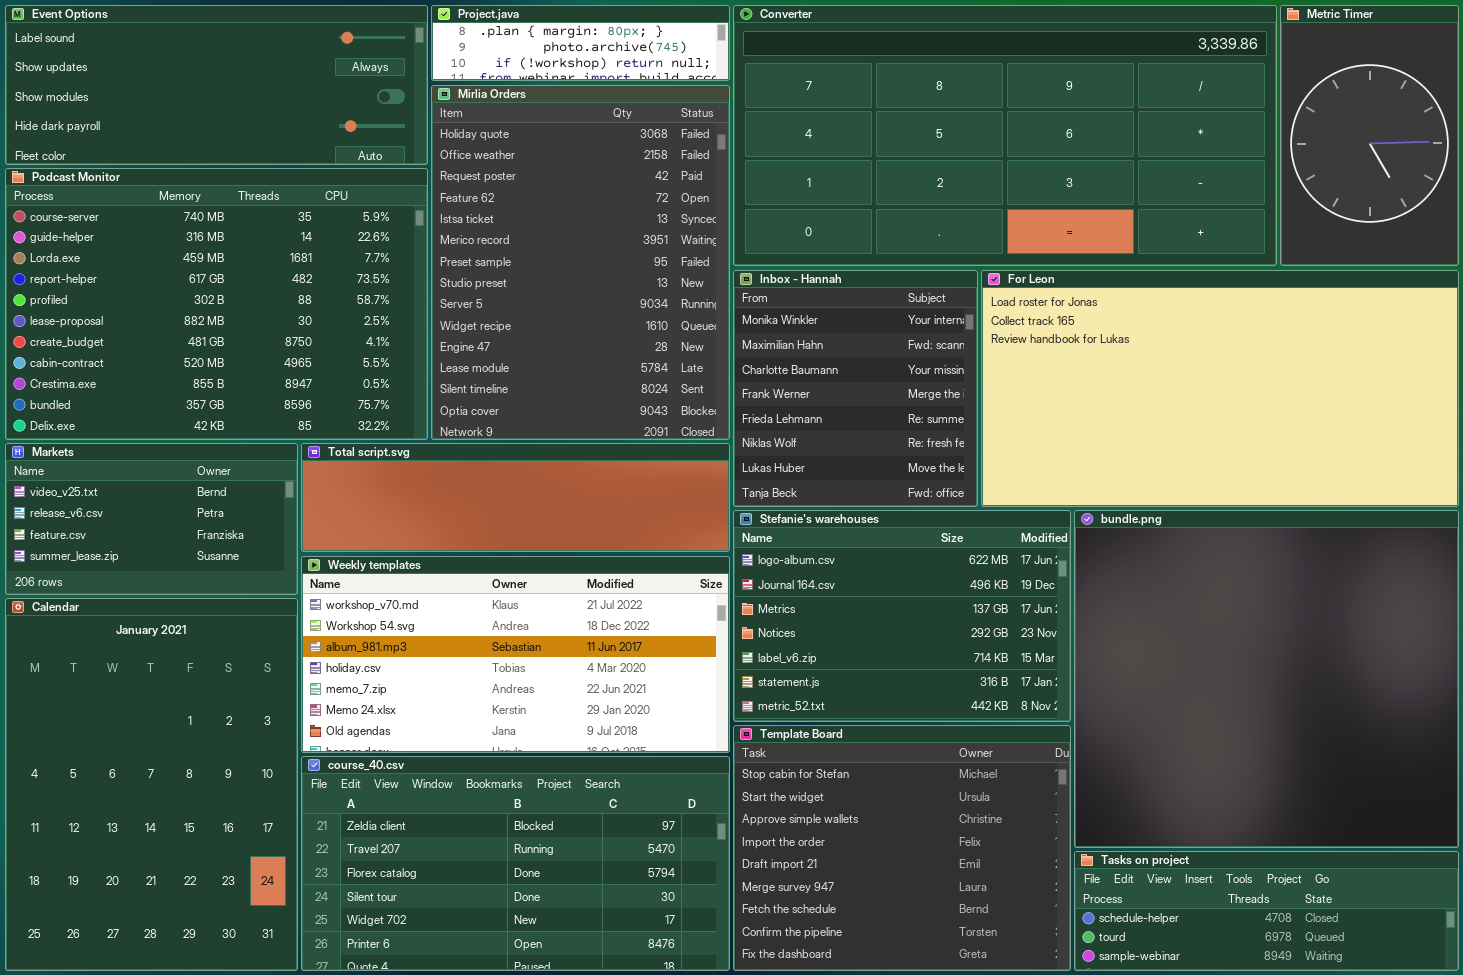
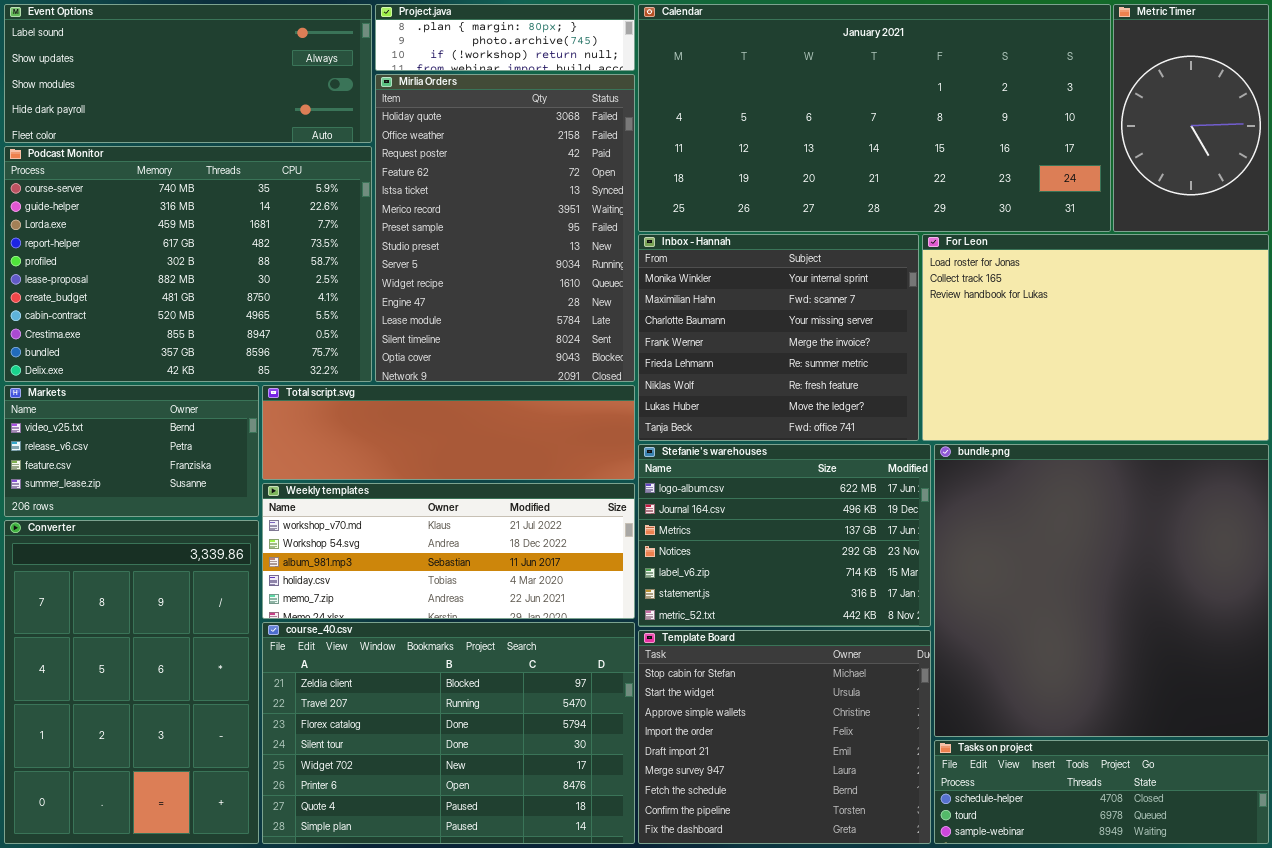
Converter: [733,5,1277,266] -> [4,520,259,844], moved, resized
Inbox - Hannah: [733,270,978,507] -> [638,234,919,441], resized
For Leon: [981,270,1459,507] -> [922,234,1269,441], resized
Weekly templates: [301,556,730,753] -> [262,483,635,619], resized
Calendar: [5,598,298,971] -> [638,4,1111,232], moved, resized
course_40.csv: [301,756,730,971] -> [262,622,635,844], resized

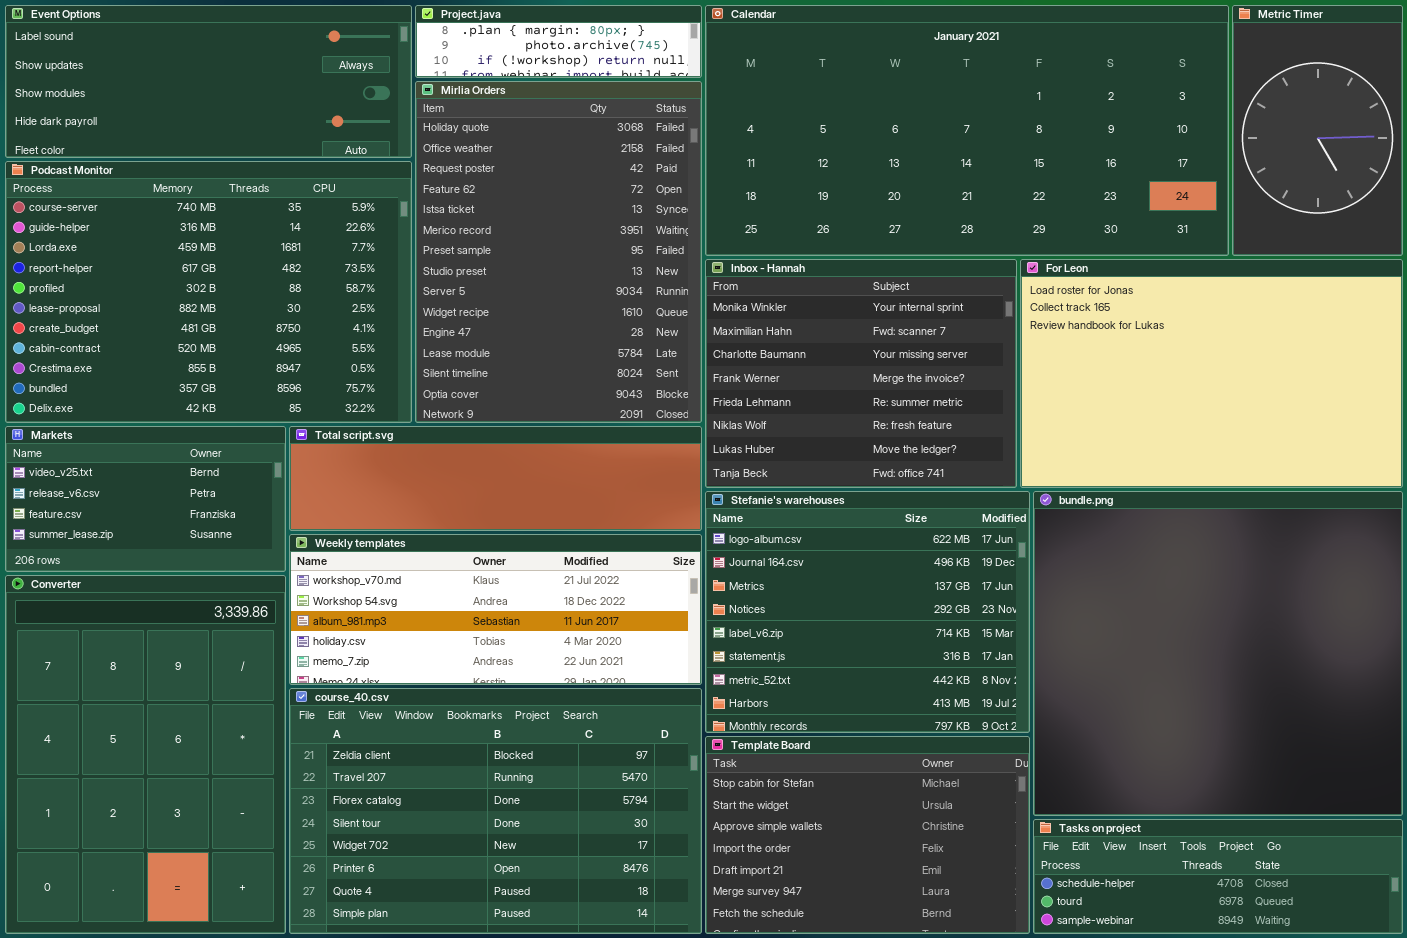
Stefanie's warehouses: [638,444,931,627] -> [705,491,1030,733], resized
Template Board: [638,630,931,844] -> [705,736,1030,934], resized

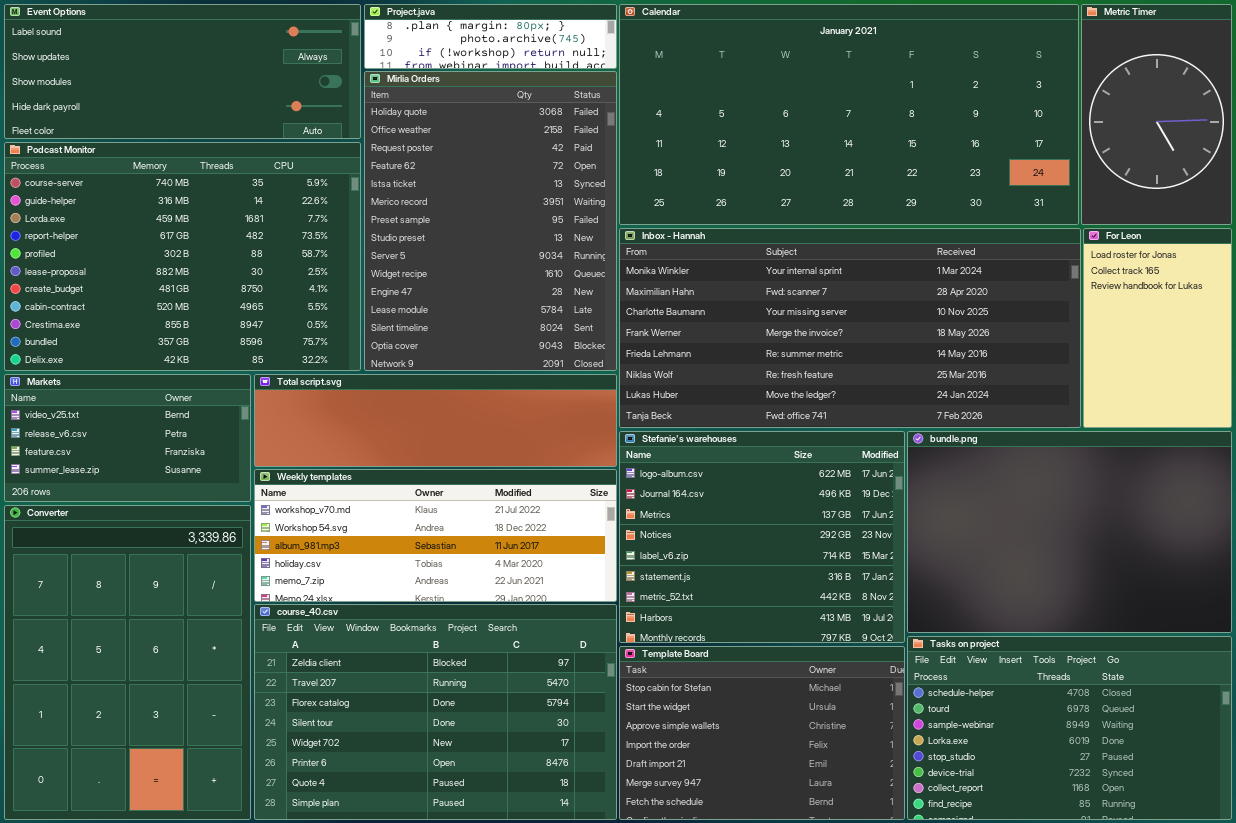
Inbox - Hannah: [705,259,1017,488] -> [619,228,1081,428], resized
For Leon: [1020,259,1403,488] -> [1083,228,1232,428], resized
bundle.png: [1033,491,1403,816] -> [907,431,1232,633], resized
Tasks on project: [1033,819,1403,934] -> [907,636,1232,820], resized

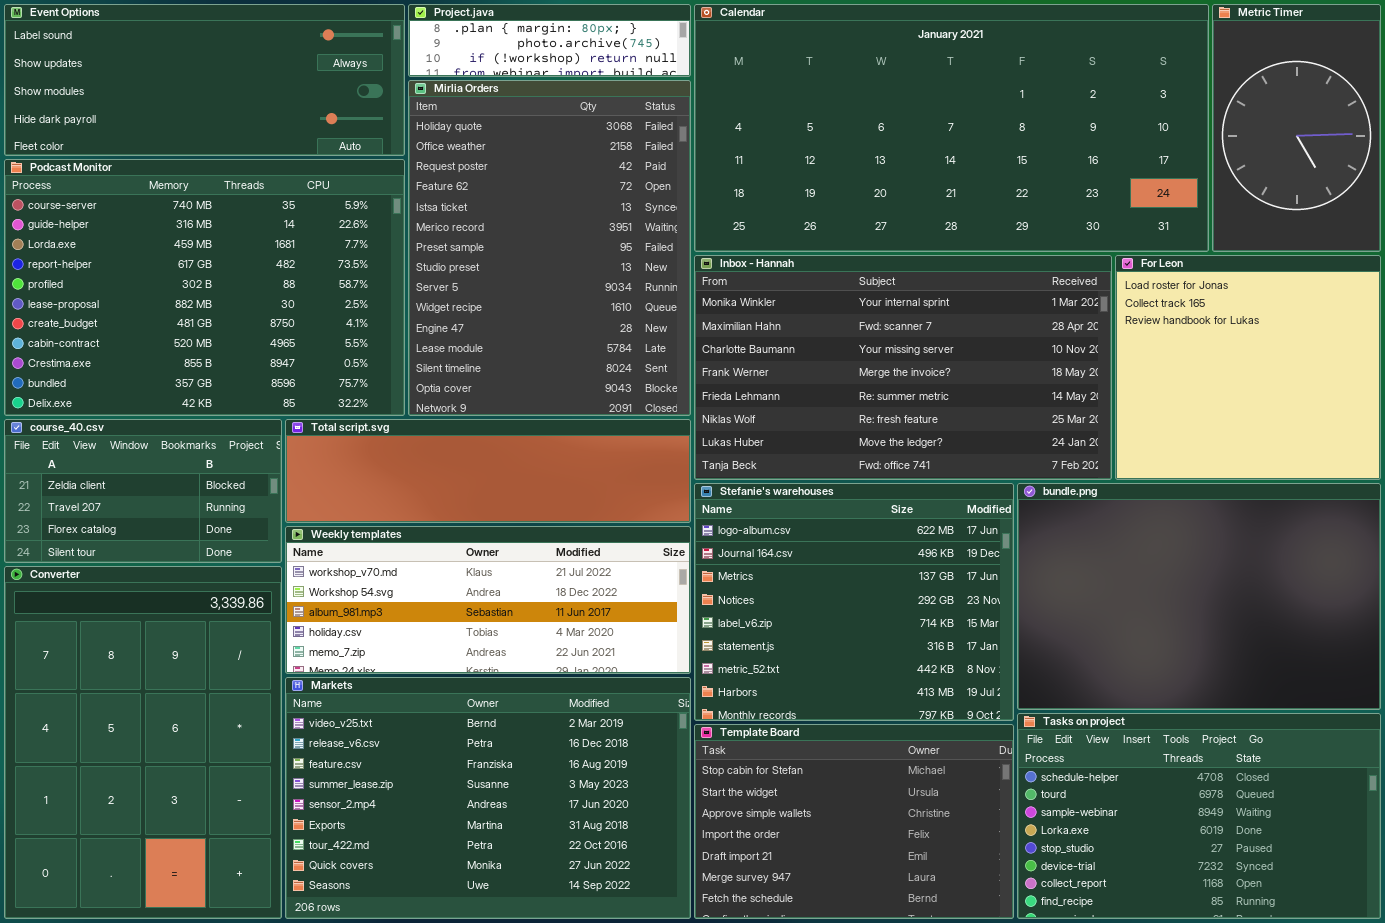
Inbox - Hannah: [619,228,1081,428] -> [694,255,1112,480], resized
For Leon: [1083,228,1232,428] -> [1115,255,1381,480], resized
Markets: [4,374,251,502] -> [285,677,691,919], moved, resized
course_40.csv: [254,604,617,820] -> [4,419,282,563], moved, resized

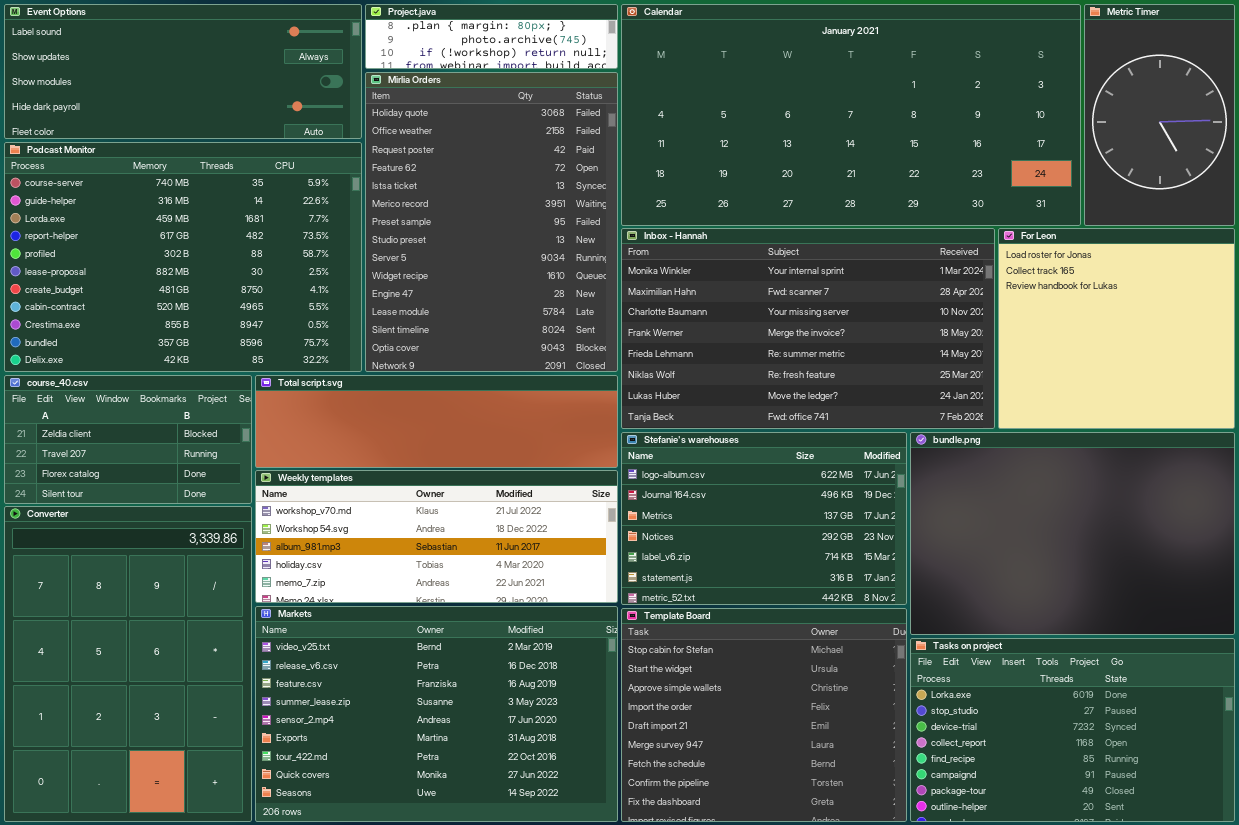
Stefanie's warehouses: [694,483,1014,721] -> [621,432,907,605], resized
Tasks on project: [1017,713,1381,919] -> [910,638,1235,822], scrolled down 3 rows
Template Board: [694,724,1014,919] -> [621,608,907,822], resized

